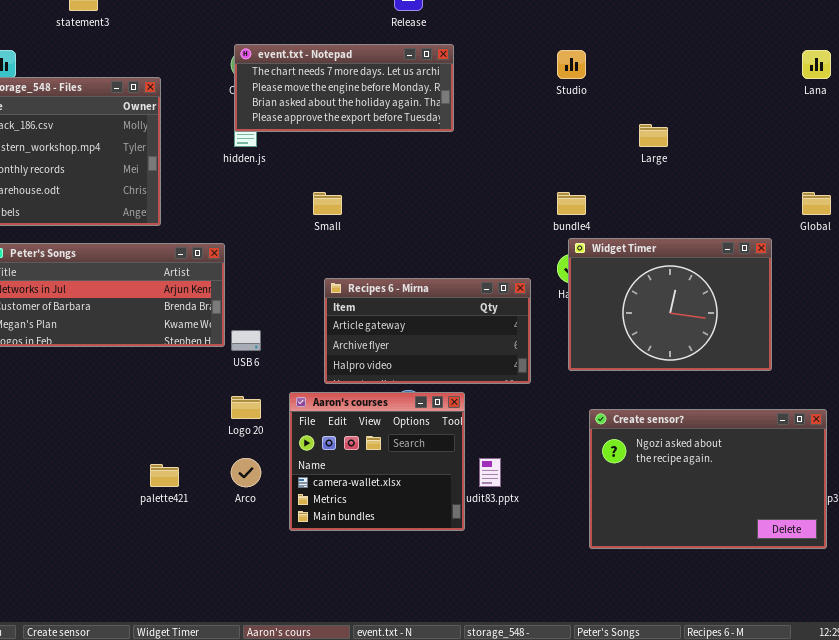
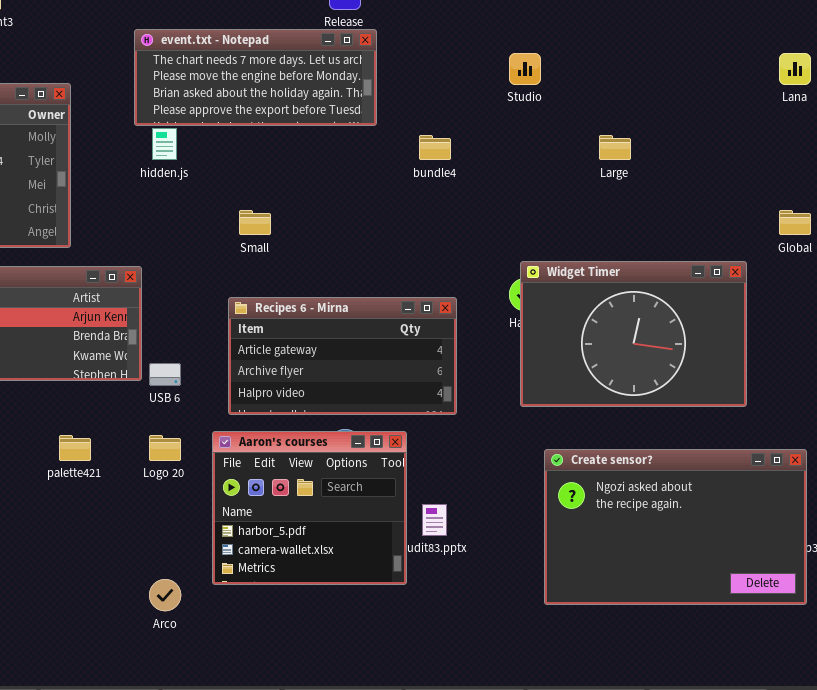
event.txt - Notepad: [234,44,454,132] -> [134,29,377,126], moved
bundle4: [557,192,586,215] -> [419,135,451,160], moved
Recipes 6 - Mirna: [324,278,531,384] -> [228,297,457,415], moved
Aaron's courses: [289,392,465,531] -> [212,431,407,585], scrolled up 1 row
Arco: [231,458,261,487] -> [149,579,181,611], moved
palette421: [150,464,179,487] -> [59,435,91,461], moved

